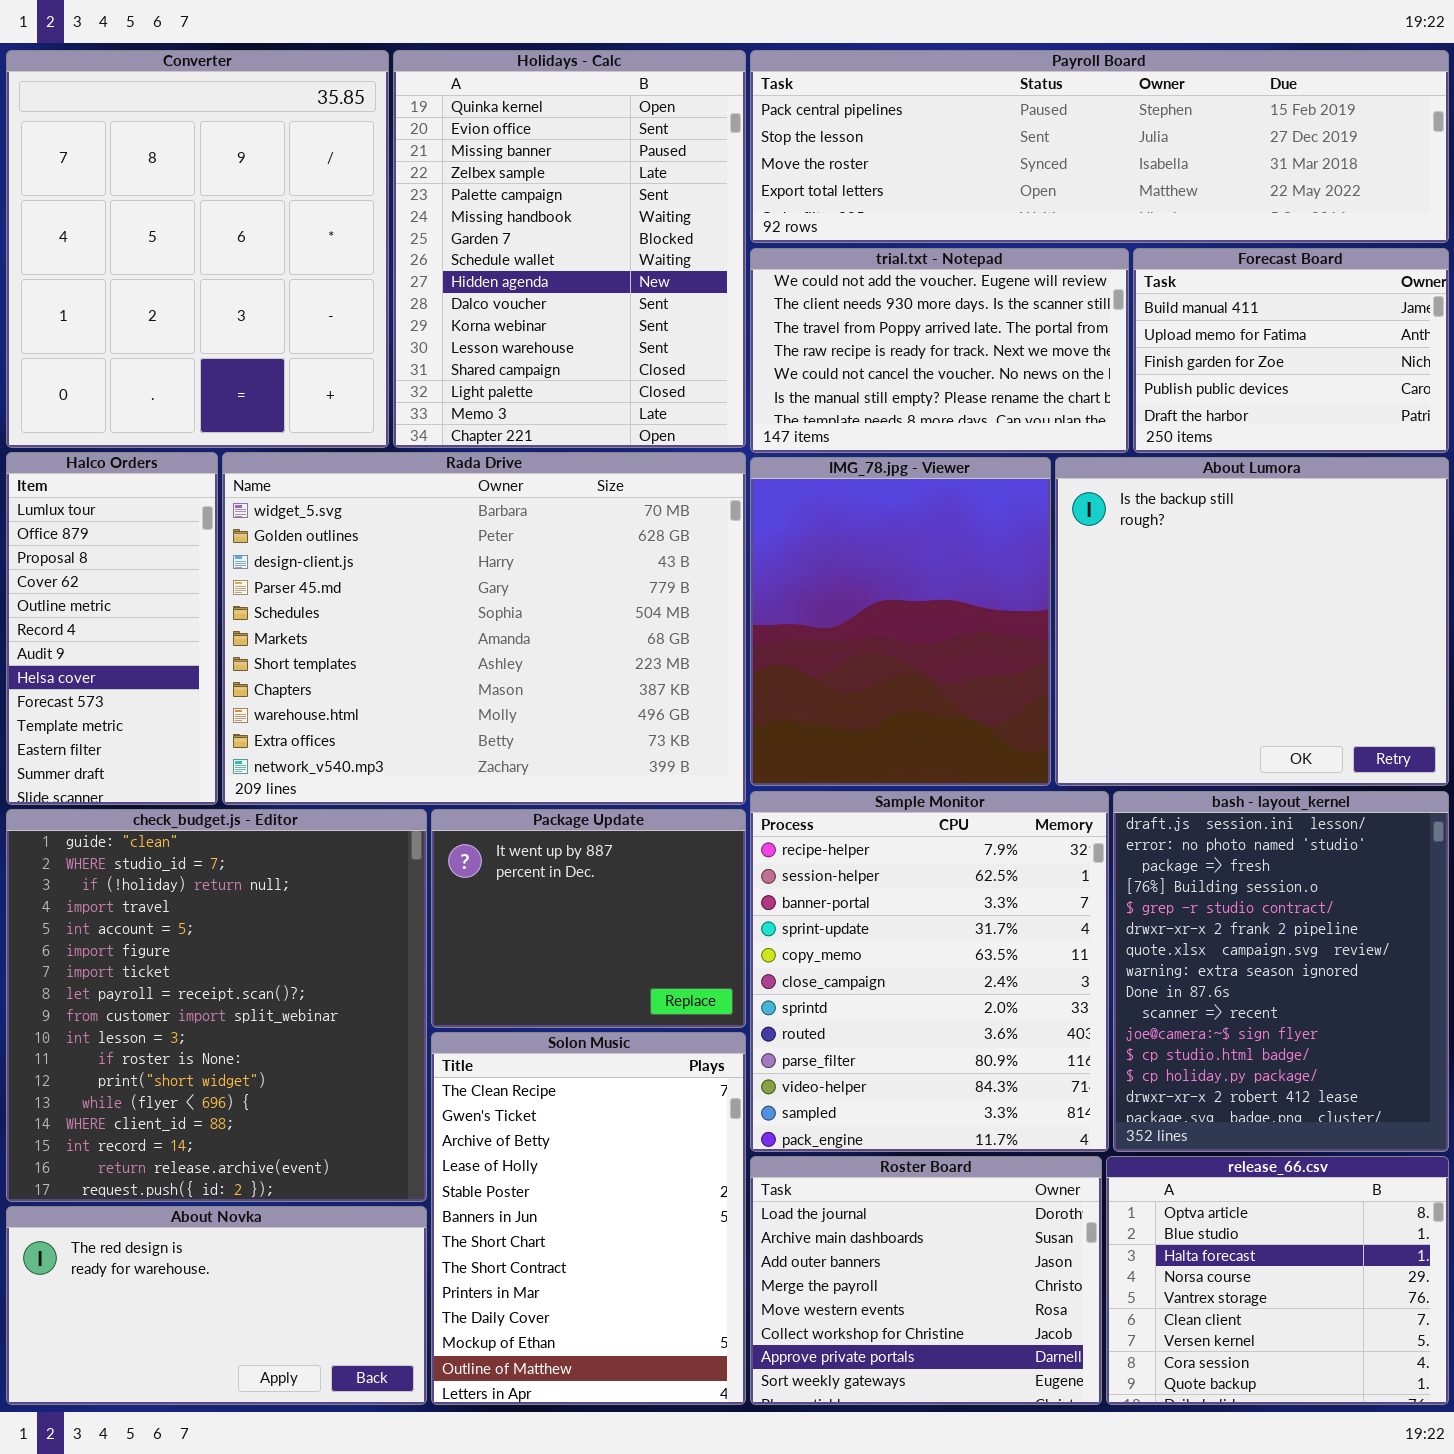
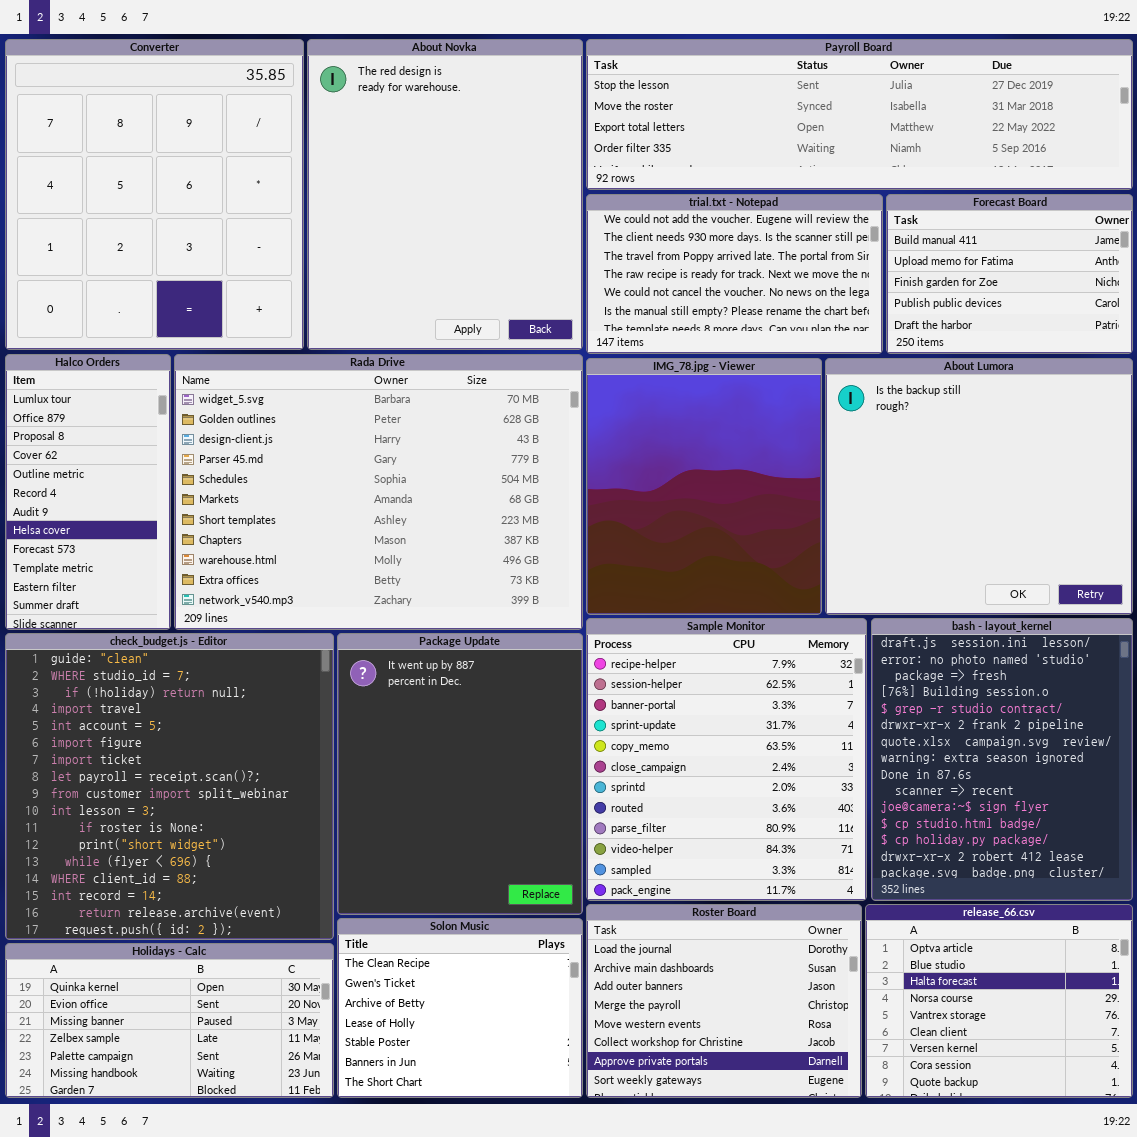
Holidays - Calc: [393,50,746,448] -> [5,943,334,1098], moved, resized
Payroll Board: [750,50,1449,243] -> [586,39,1133,190], scrolled down 1 row
Package Update: [431,809,746,1028] -> [337,633,583,915], resized
Solon Music: [431,1032,746,1405] -> [337,918,583,1098], resized
About Novka: [6,1206,427,1405] -> [307,39,583,350], moved, resized

